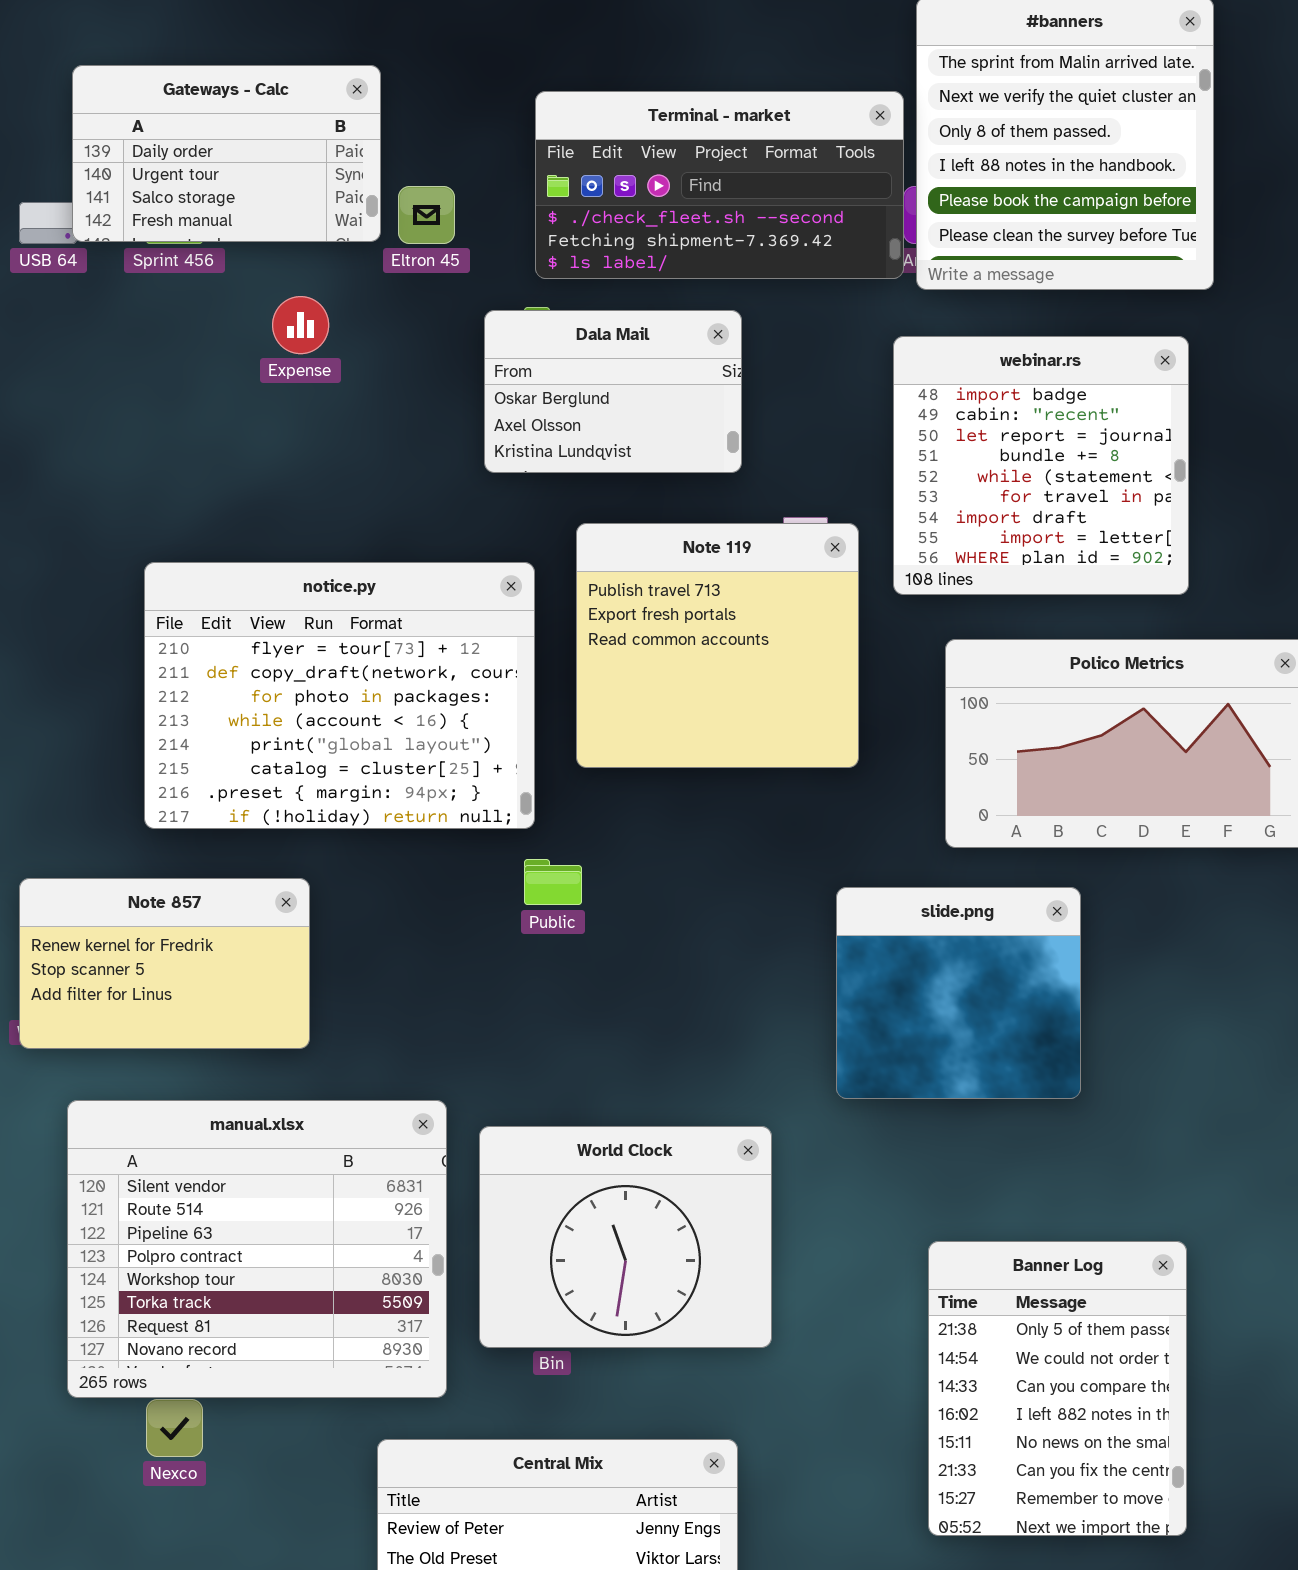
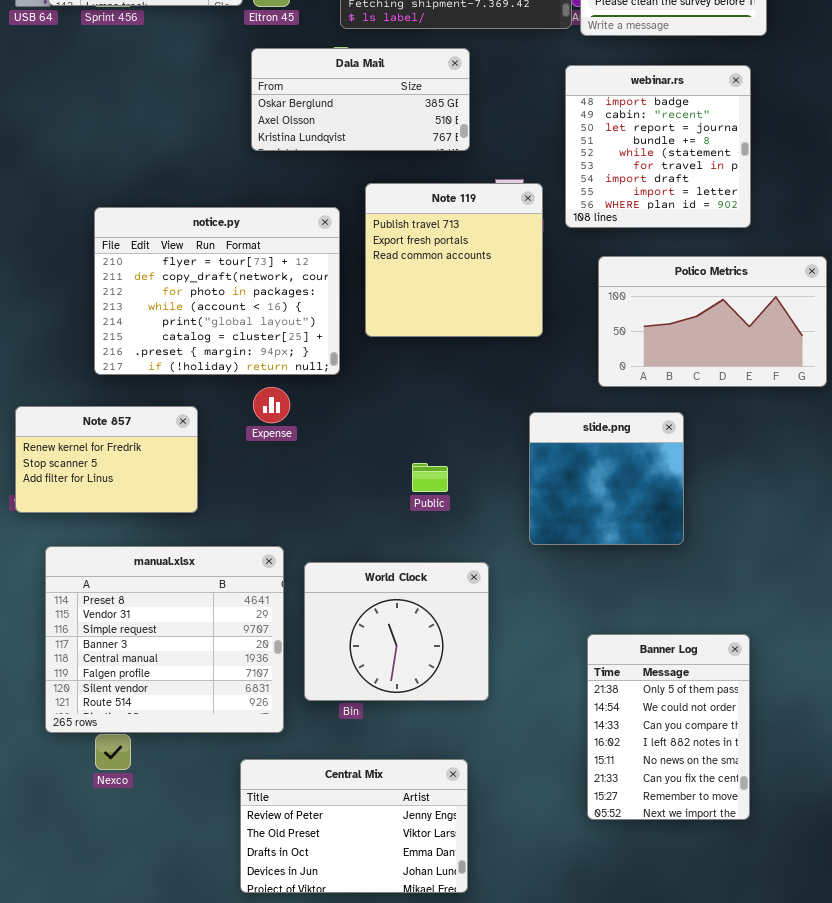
Expense: [272,296,329,354] -> [253,387,290,423], moved
Dala Mail: [484,310,742,473] -> [251,48,470,151], resized
Public: [524,859,582,905] -> [412,463,448,492], moved
manual.xlsx: [67,1100,447,1398] -> [45,546,284,733], scrolled up 6 rows

